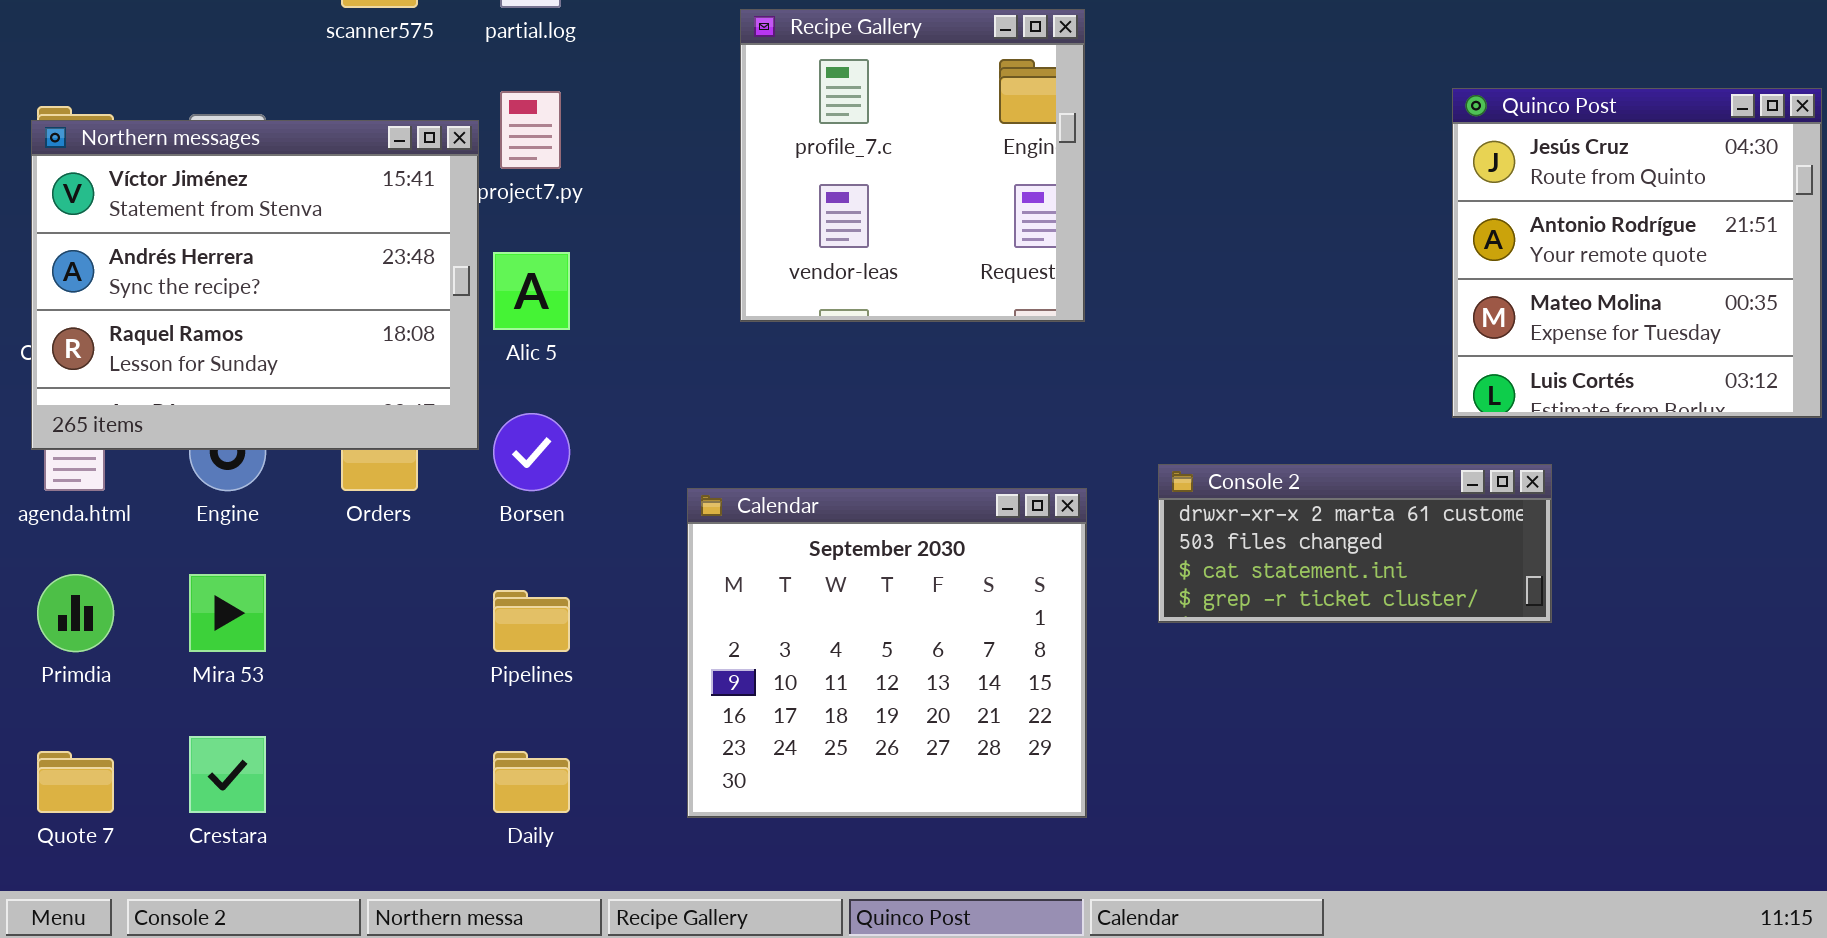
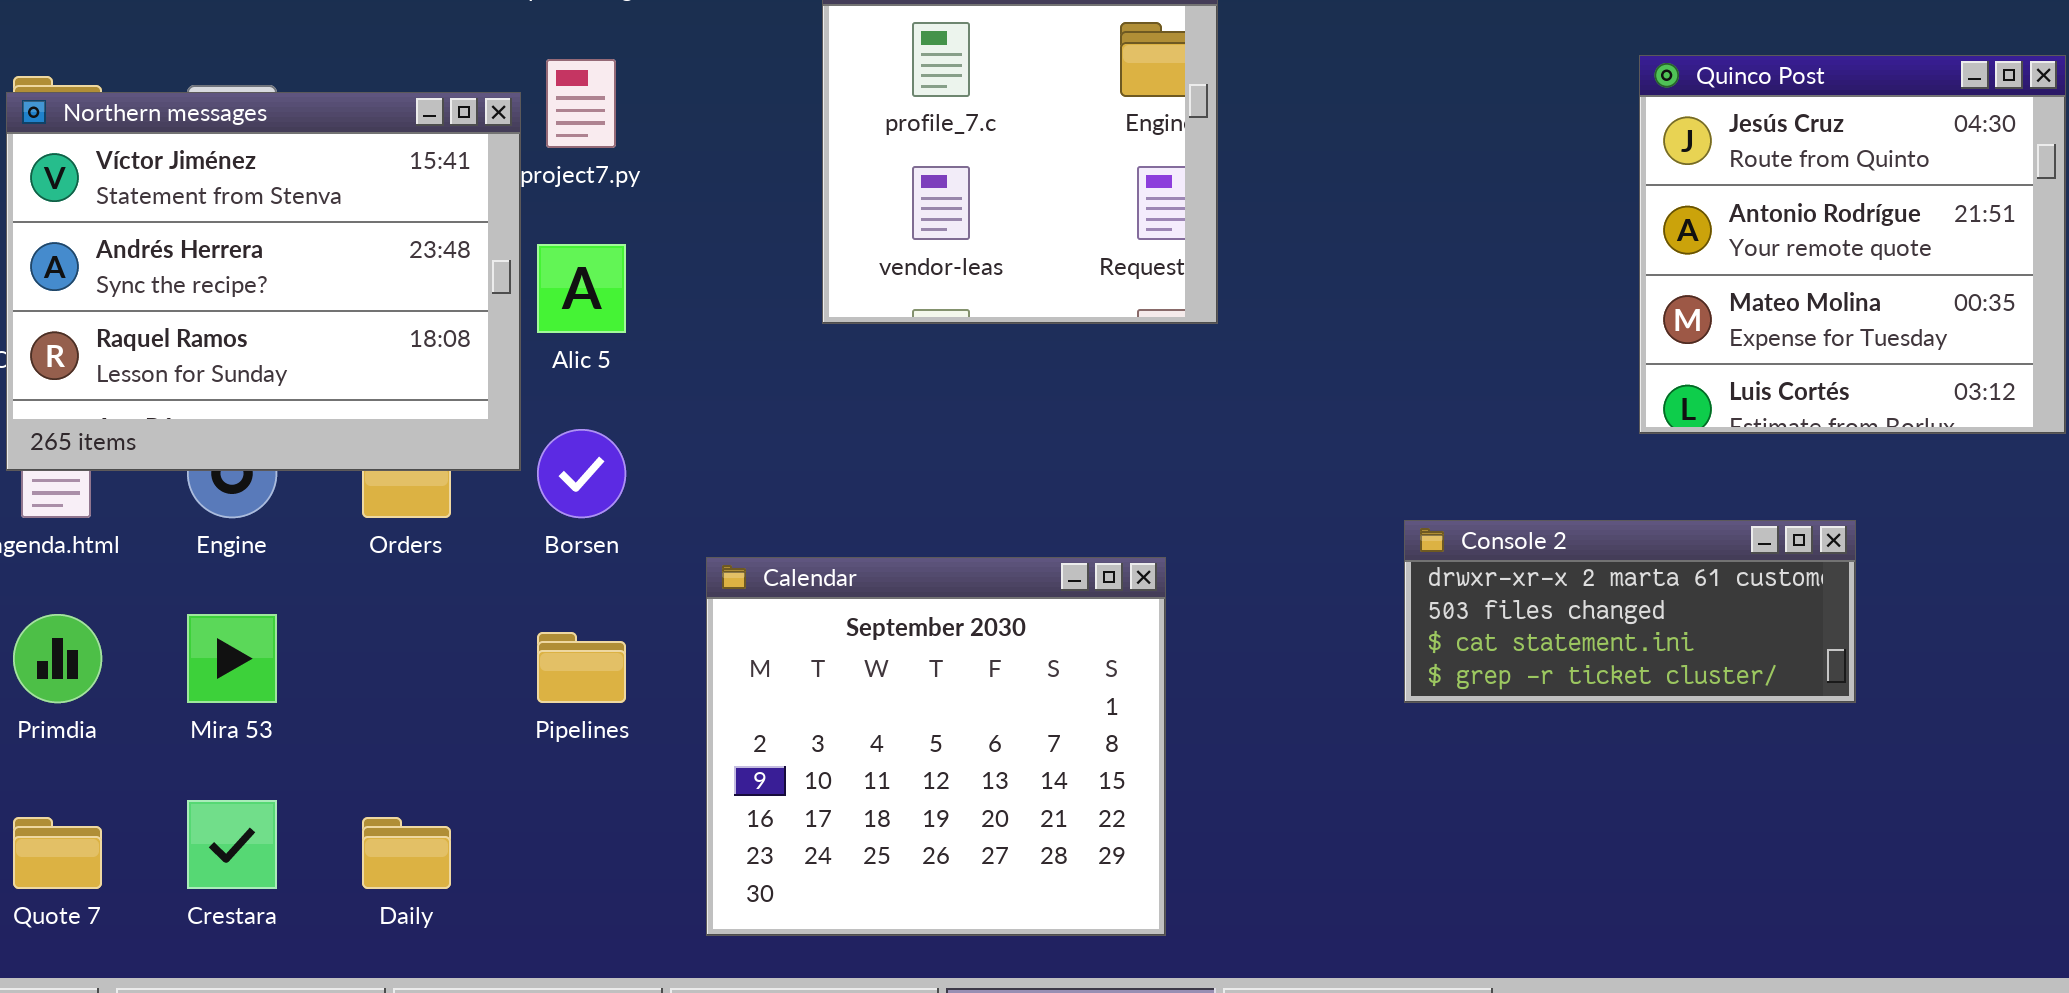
Console 2: [1158,464,1552,623] -> [1404,520,1856,703], moved
Calendar: [687,488,1087,818] -> [706,557,1166,936], moved
Daily: [493,751,570,813] -> [362,817,451,889], moved

